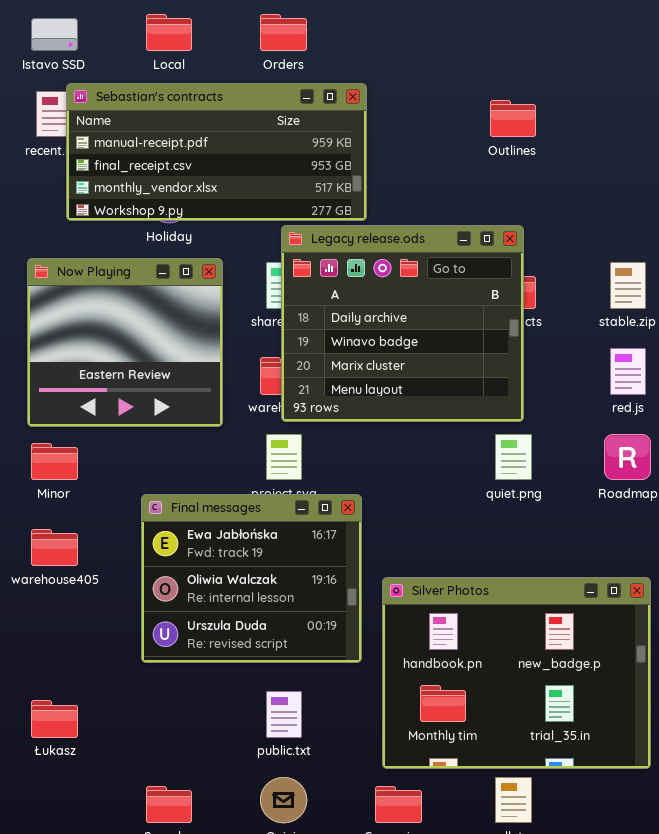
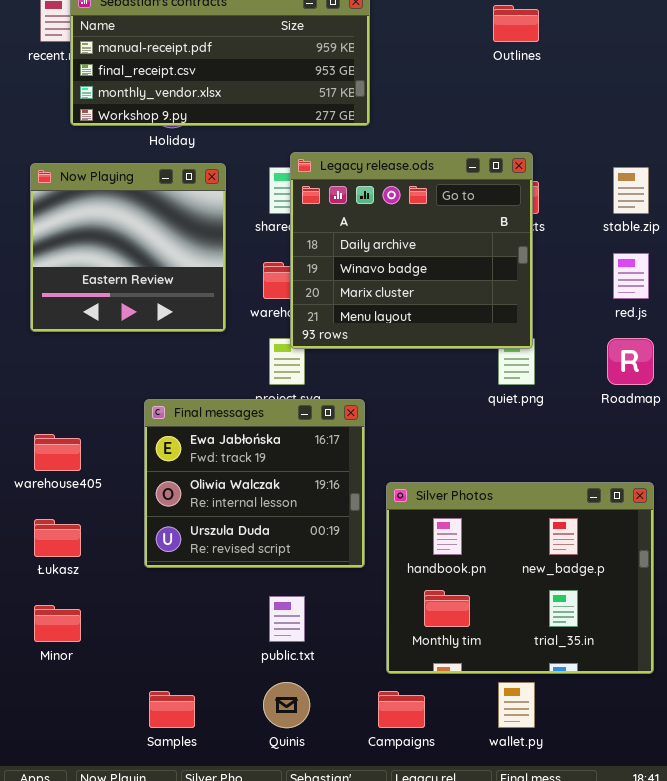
Legacy release.ods: [281,225,524,422] -> [290,152,533,349], moved
Minor: [31,443,78,480] -> [34,605,81,642], moved
Łukasz: [31,700,78,738] -> [34,519,81,557], moved

